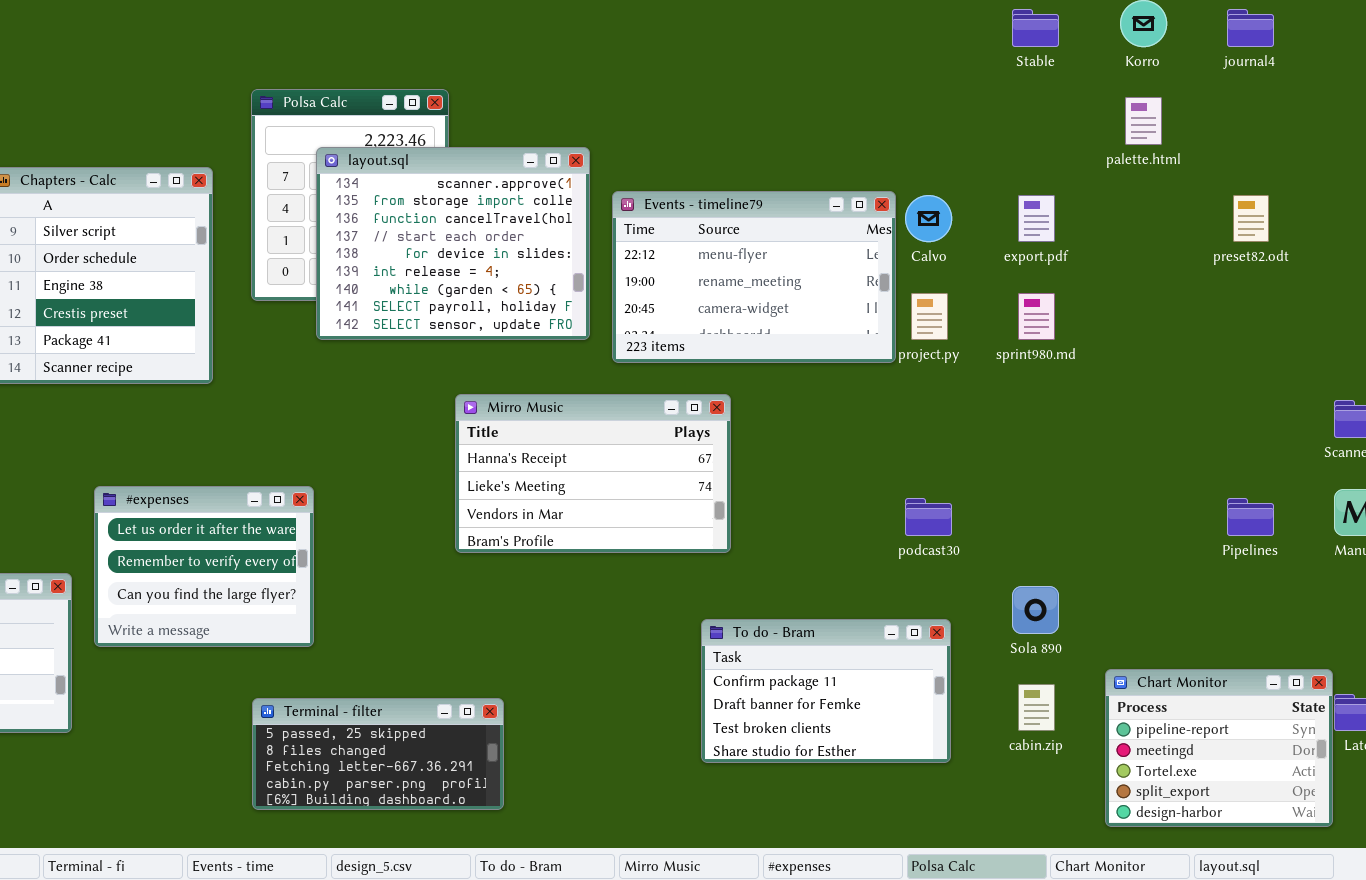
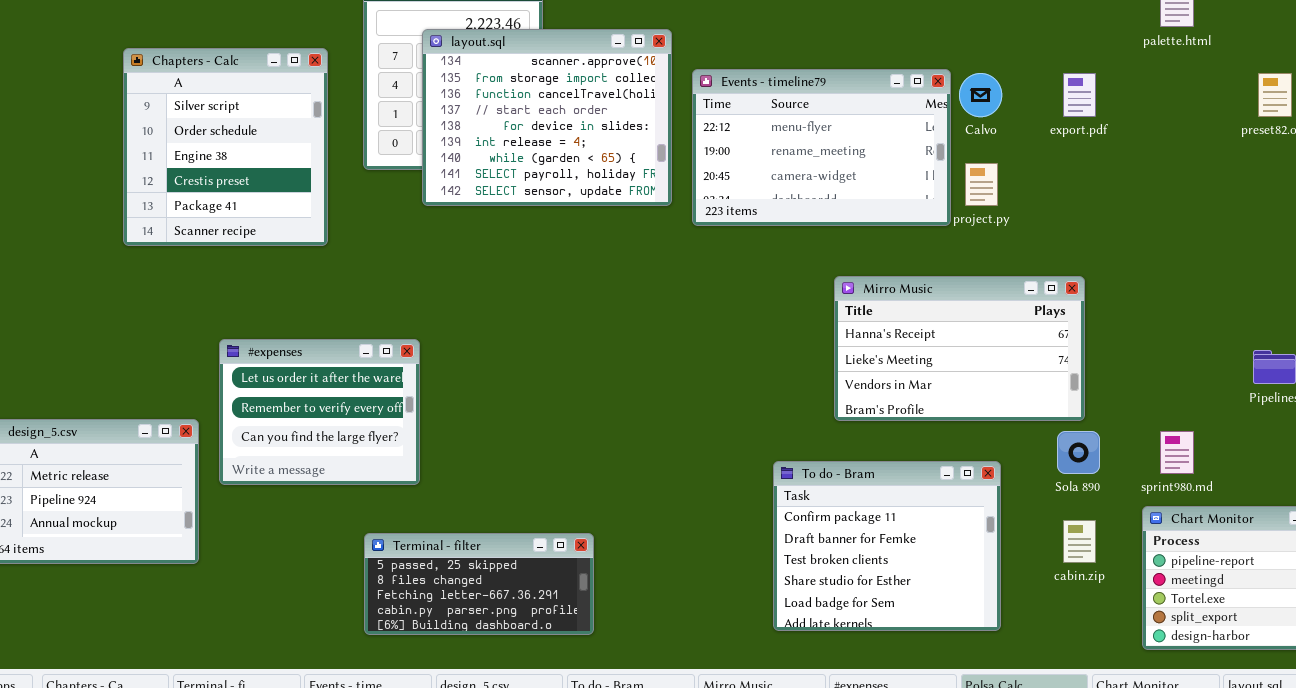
sprint980.md: [1018,293,1055,340] -> [1160,431,1194,474], moved
Mirro Music: [455,394,731,553] -> [834,276,1085,421], moved
To do - Bram: [701,619,951,763] -> [773,461,1001,631], resized

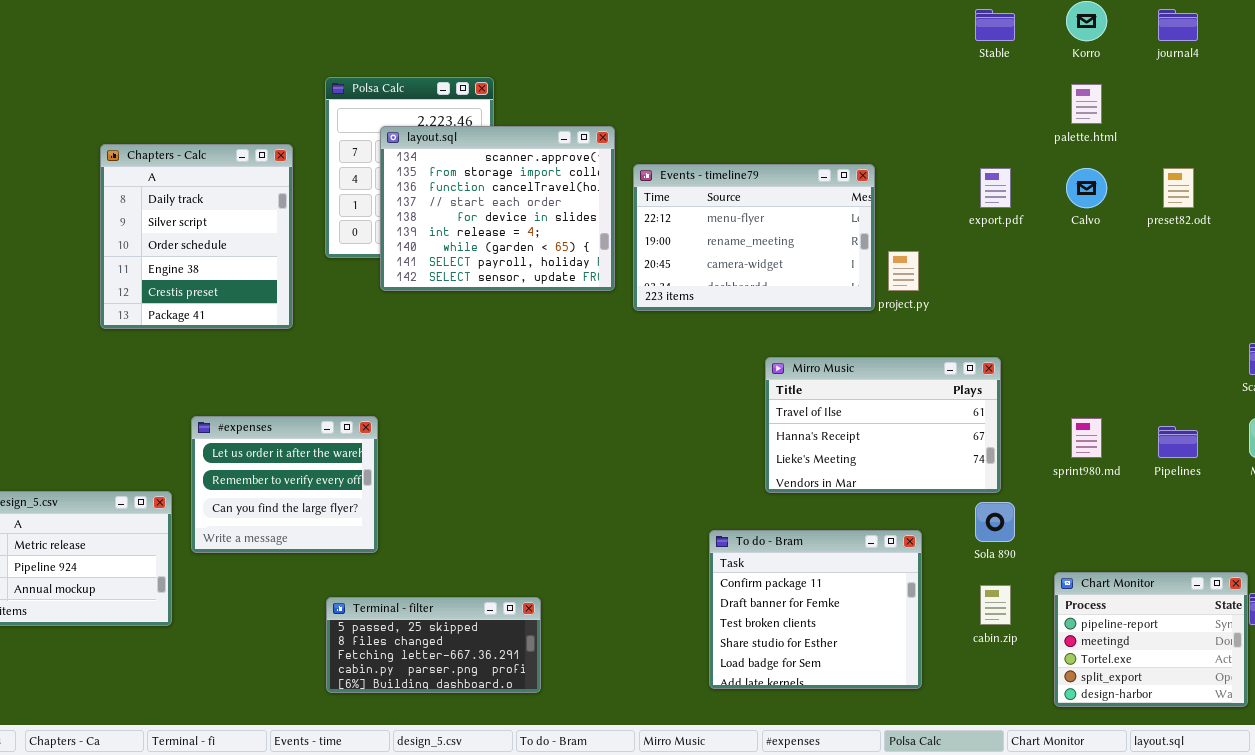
Chapters - Calc: [123,48,328,246] -> [100,144,293,329], scrolled up 1 row
Calvo: [959,73,1002,117] -> [1066,168,1107,208], moved
Mirro Music: [834,276,1085,421] -> [765,357,1001,493], scrolled up 1 row
sprint980.md: [1160,431,1194,474] -> [1071,418,1102,458], moved

